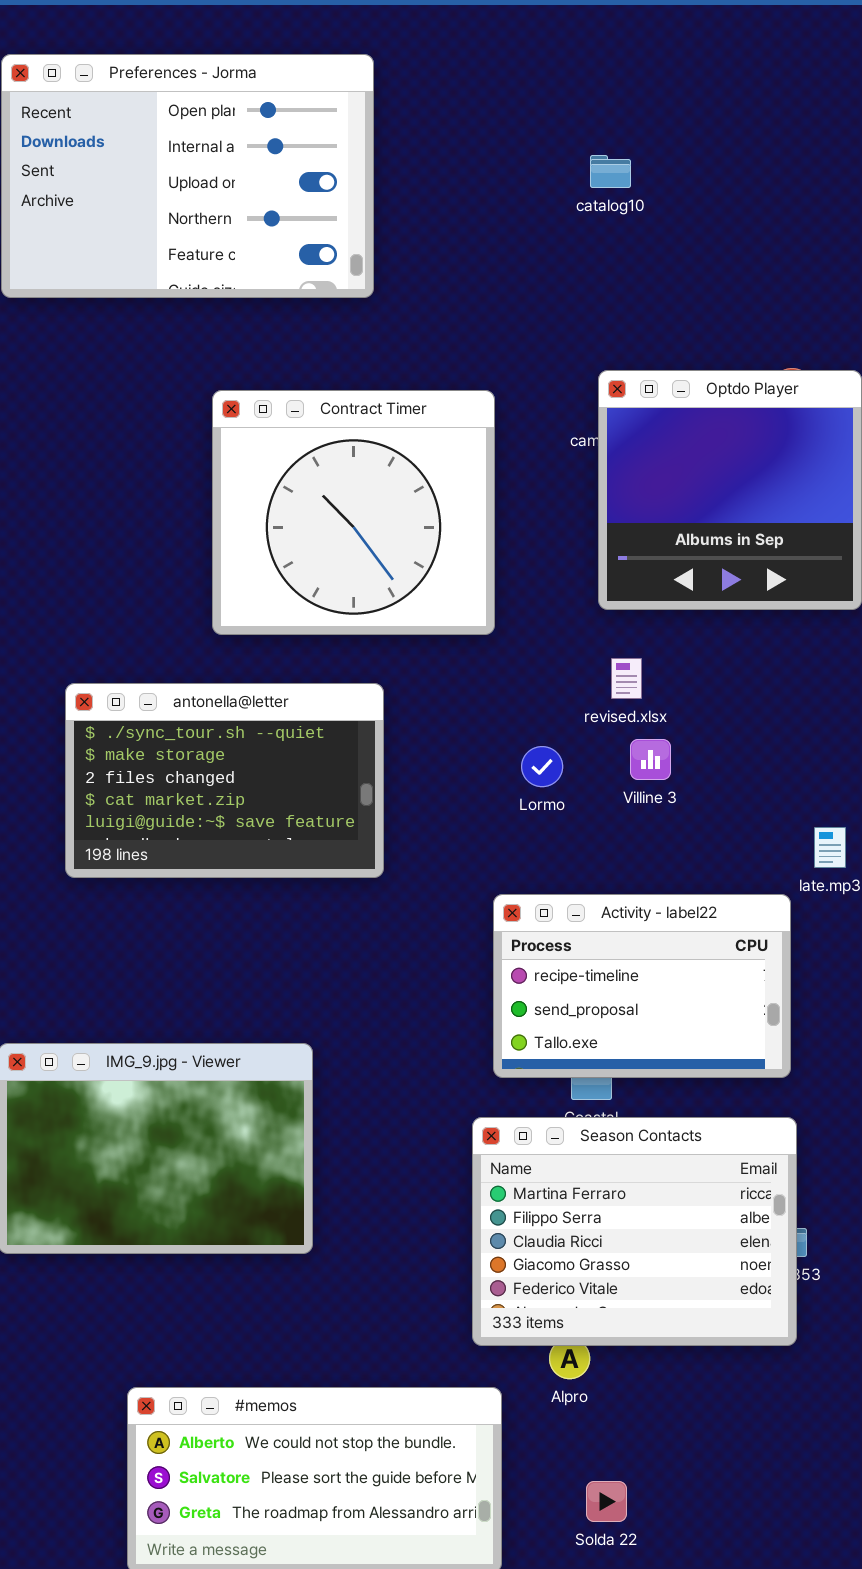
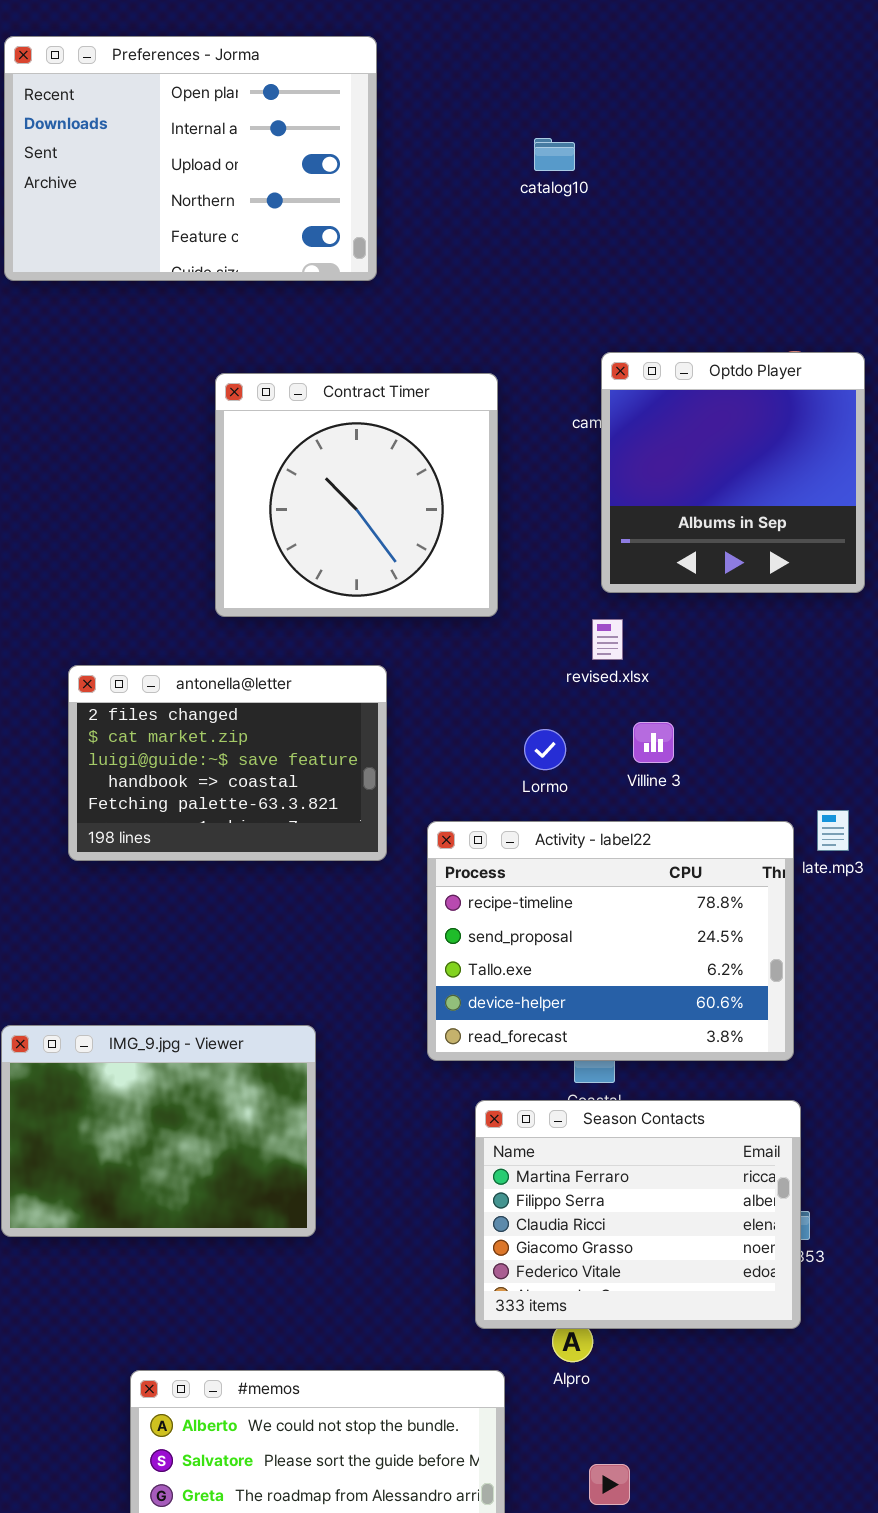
catalog10: [590,155,631,188] -> [534,138,575,171], moved
revised.xlsx: [611,658,642,699] -> [592,619,623,660], moved
antonella@letter: [65,683,384,878] -> [68,665,387,861], scrolled down 2 rows
Activity - label22: [493,894,791,1078] -> [427,821,794,1061], resized

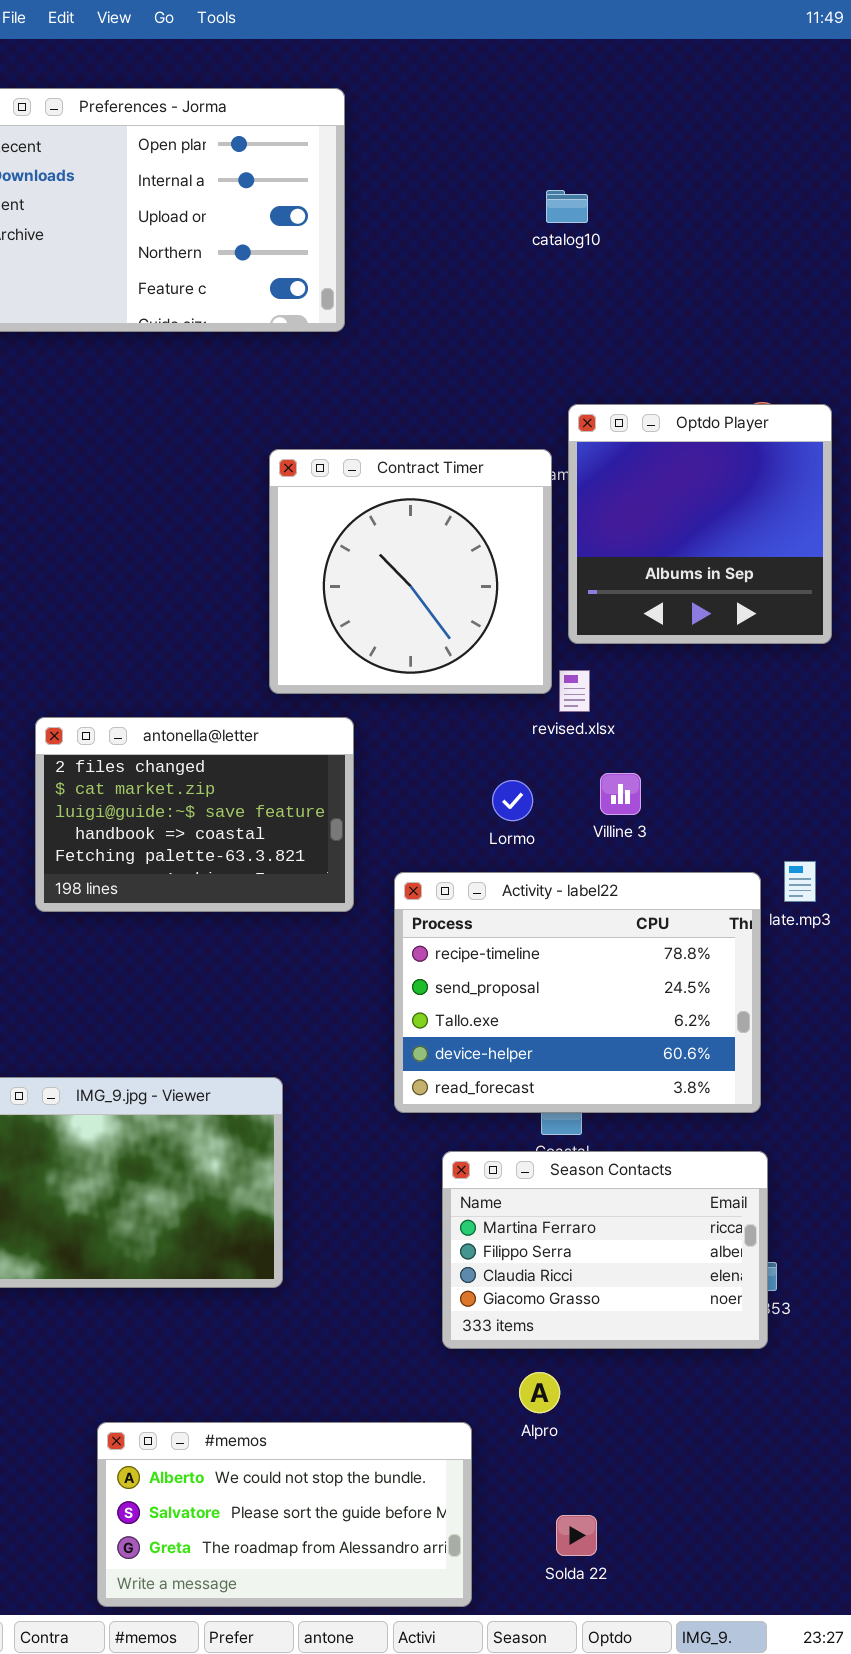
catalog10: [534,138,575,171] -> [546,190,588,223], moved
Contract Timer: [215,373,498,617] -> [269,449,552,694], moved
Season Contacts: [475,1100,801,1329] -> [442,1151,768,1349], resized

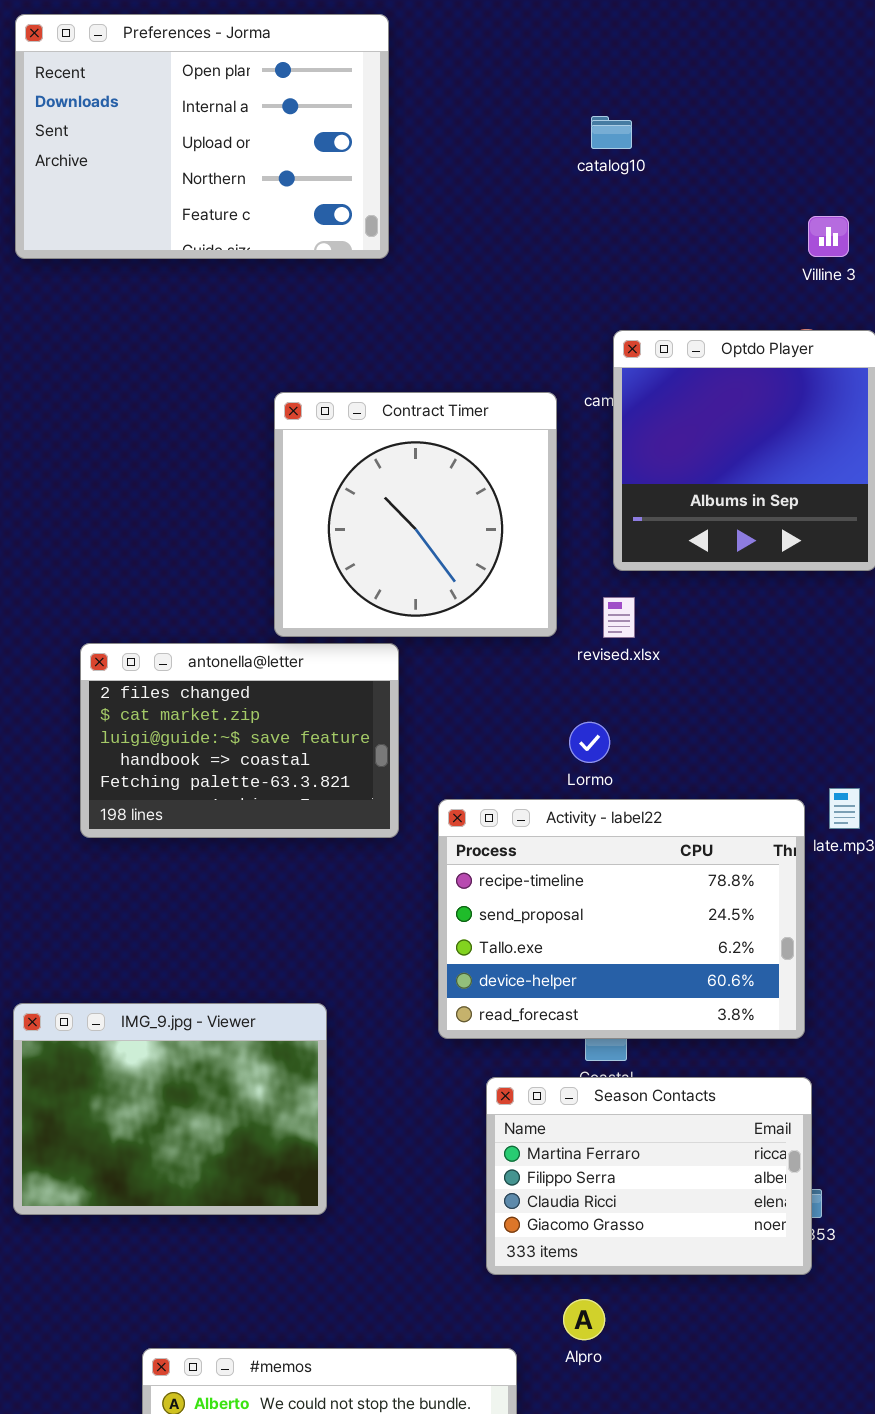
Contract Timer: [269,449,552,694] -> [274,392,557,637], moved
Villine 3: [600,773,641,815] -> [808,216,849,257], moved
Lormo: [492,780,533,821] -> [569,722,610,763], moved

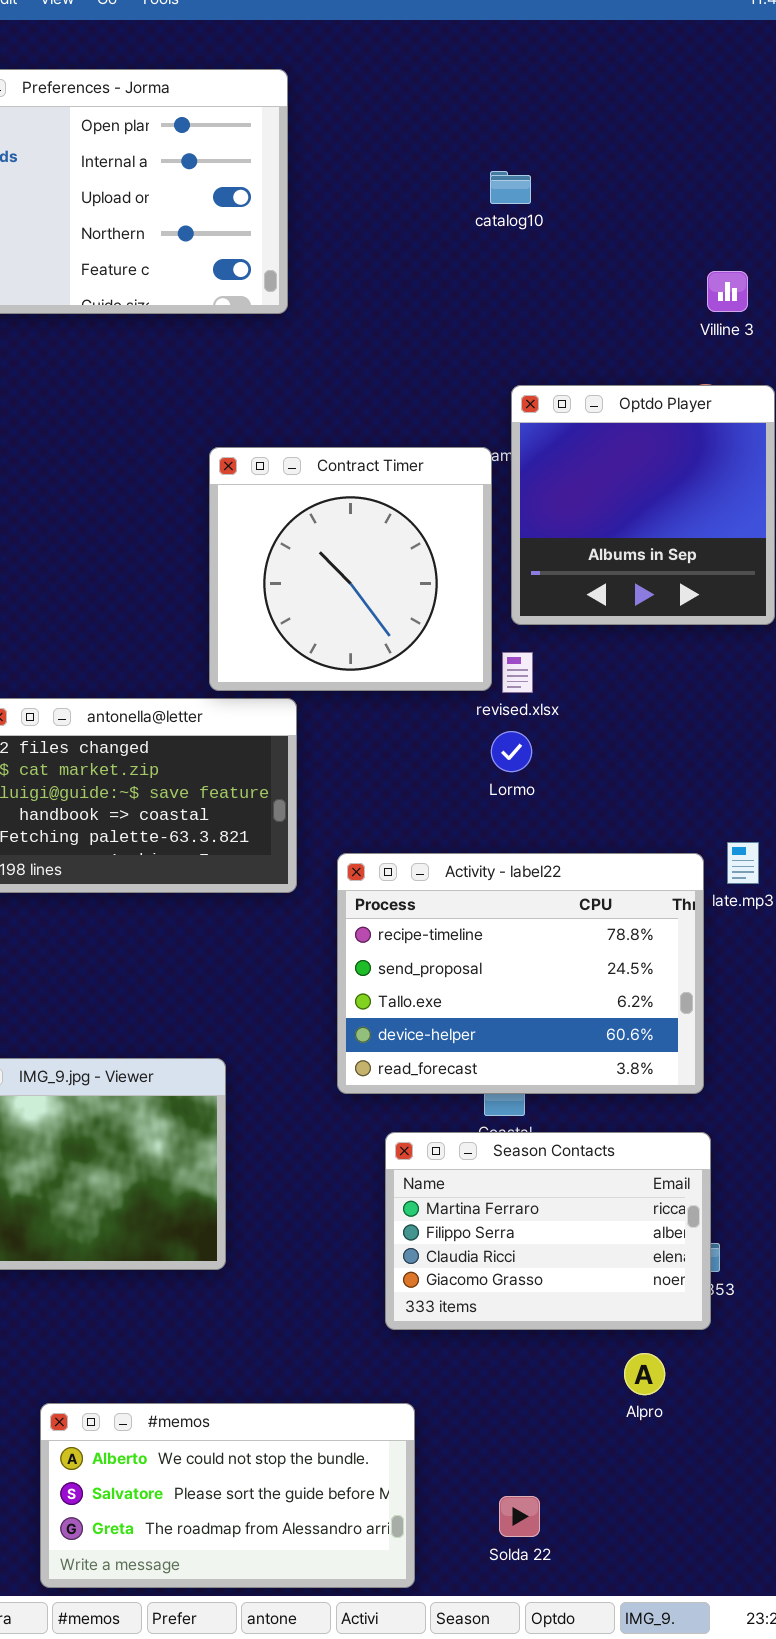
Contract Timer: [274,392,557,637] -> [209,447,492,691], moved
Lormo: [569,722,610,763] -> [491,731,532,772], moved
Alpro: [563,1299,605,1340] -> [624,1353,665,1395], moved

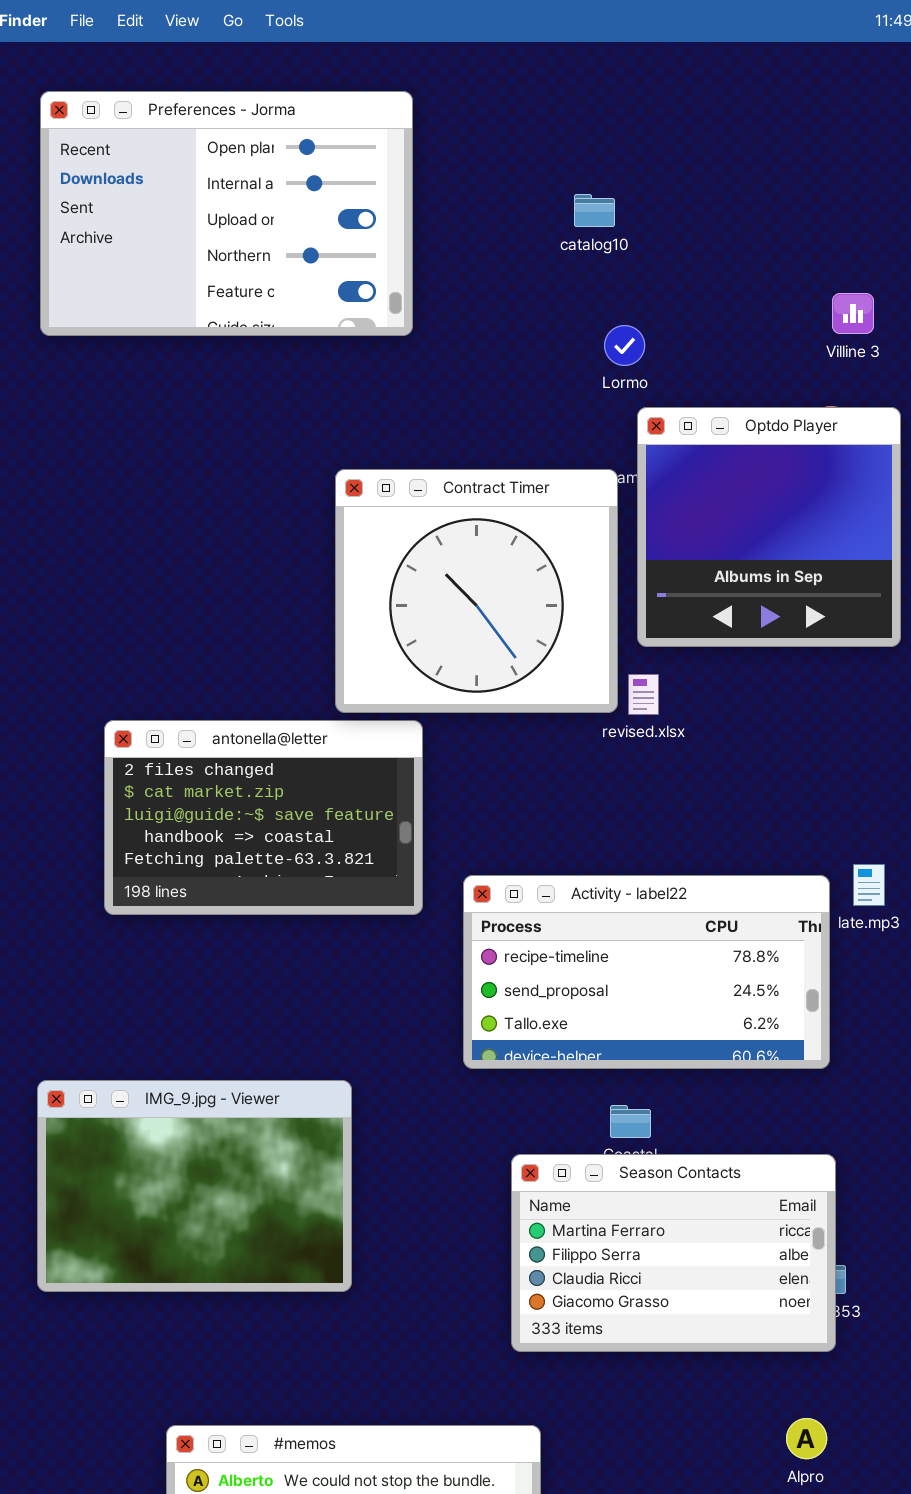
catalog10: [490,171,531,204] -> [574,194,615,227], moved
Lormo: [491,731,532,772] -> [604,325,645,366], moved
Activity - label22: [337,853,704,1094] -> [463,875,830,1069], resized
Alpro: [624,1353,665,1395] -> [786,1418,827,1459], moved

